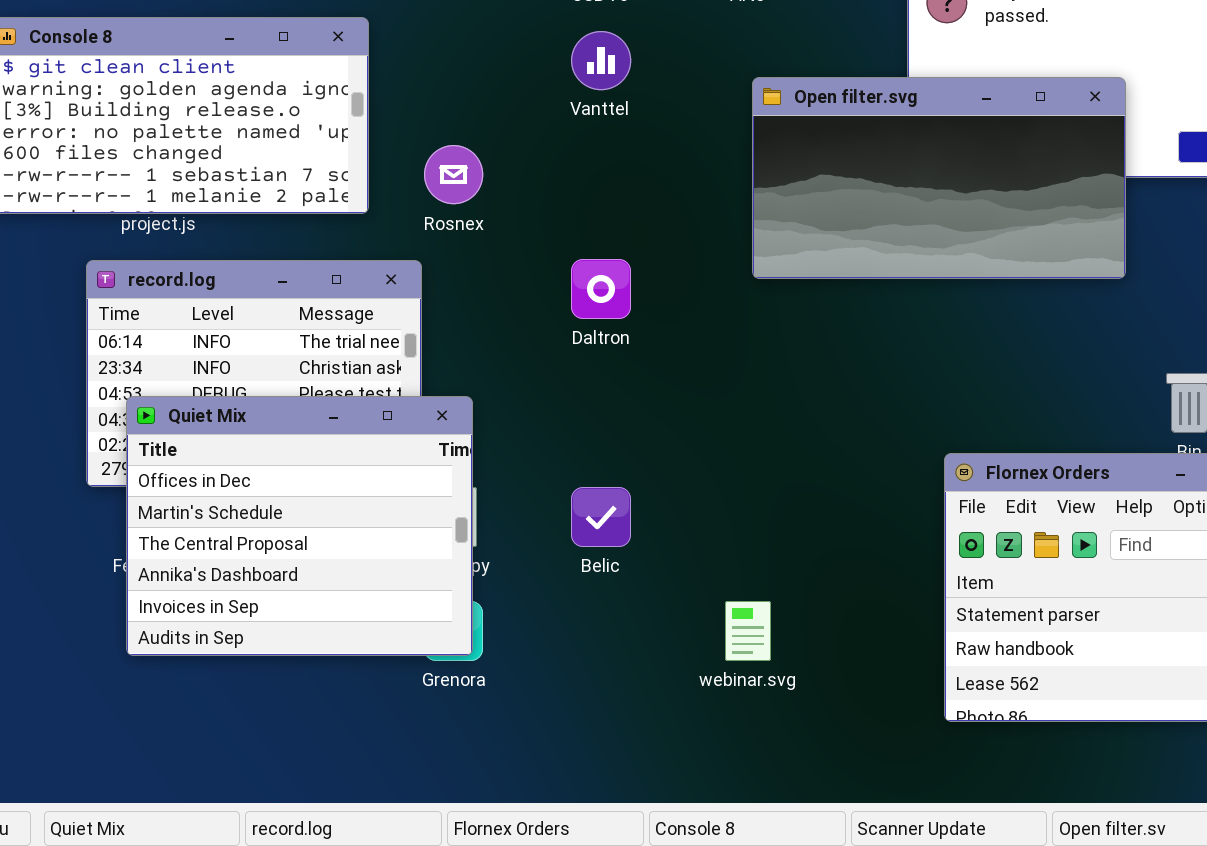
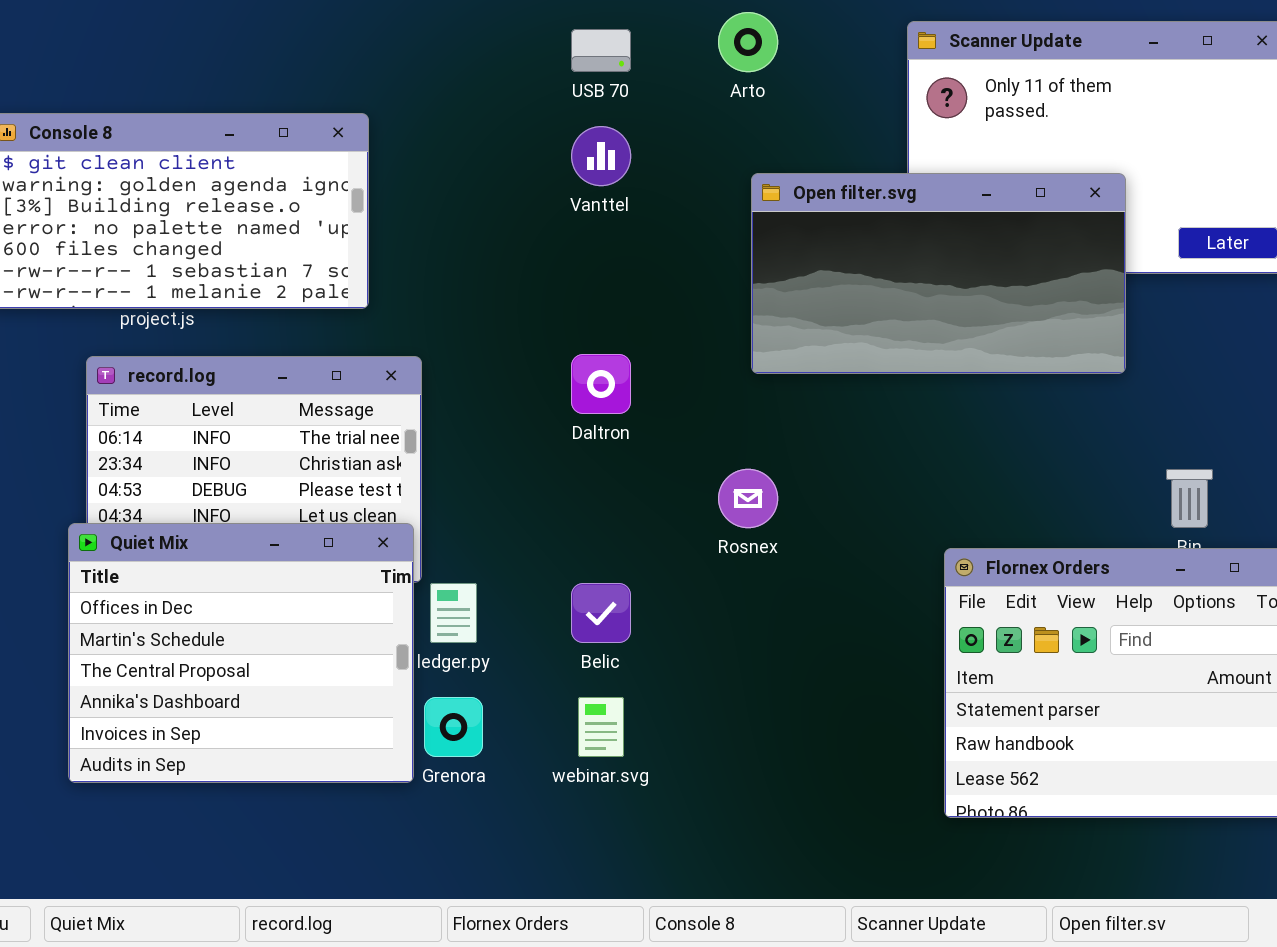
Rosnex: [424,145,483,204] -> [718,469,778,528], moved
Quiet Mix: [126,396,473,656] -> [68,523,414,783], moved
webinar.svg: [725,601,771,661] -> [578,697,624,757], moved

